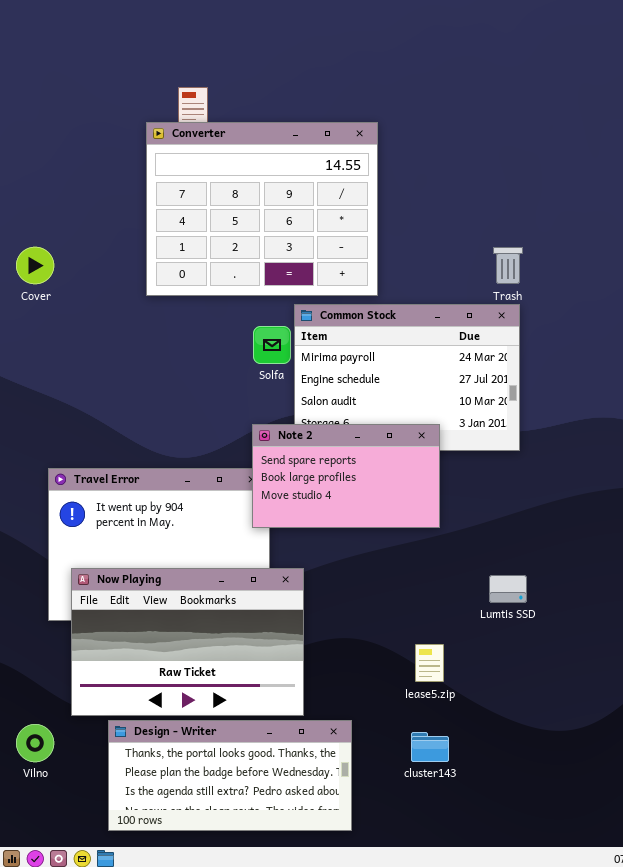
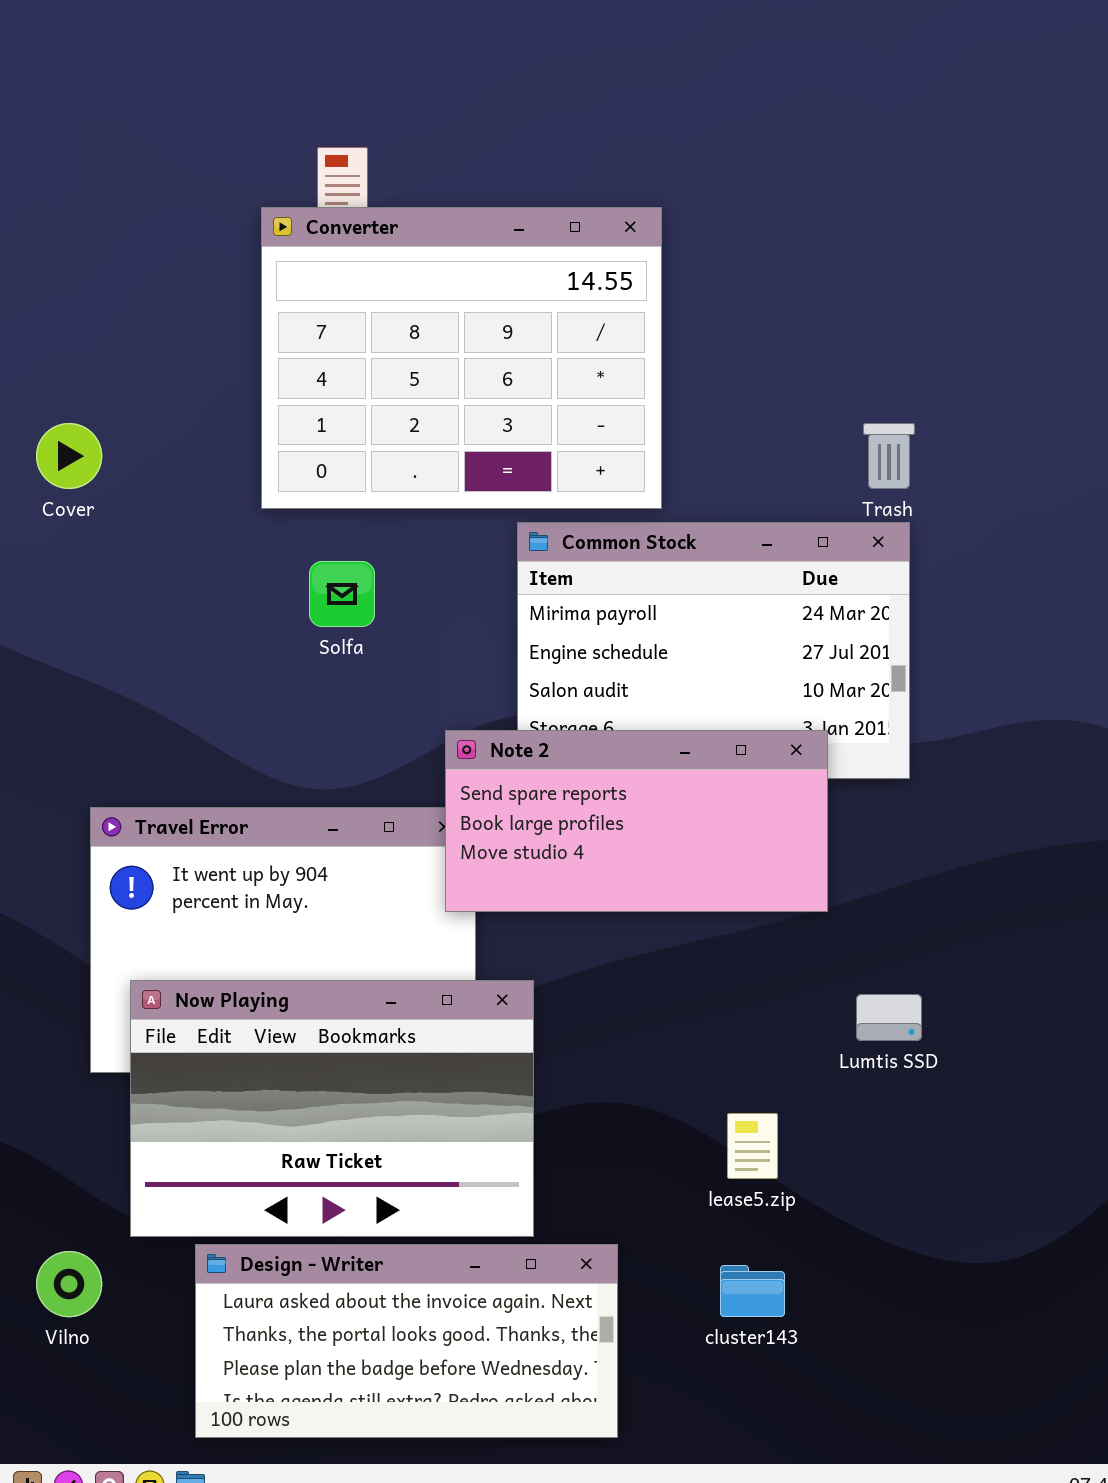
Solfa: [253,326,291,364] -> [309,561,375,627], moved
Note 2: [252,424,440,528] -> [445,730,828,912], resized
Design - Writer: [108,720,352,831] -> [195,1244,618,1438], scrolled up 1 row

